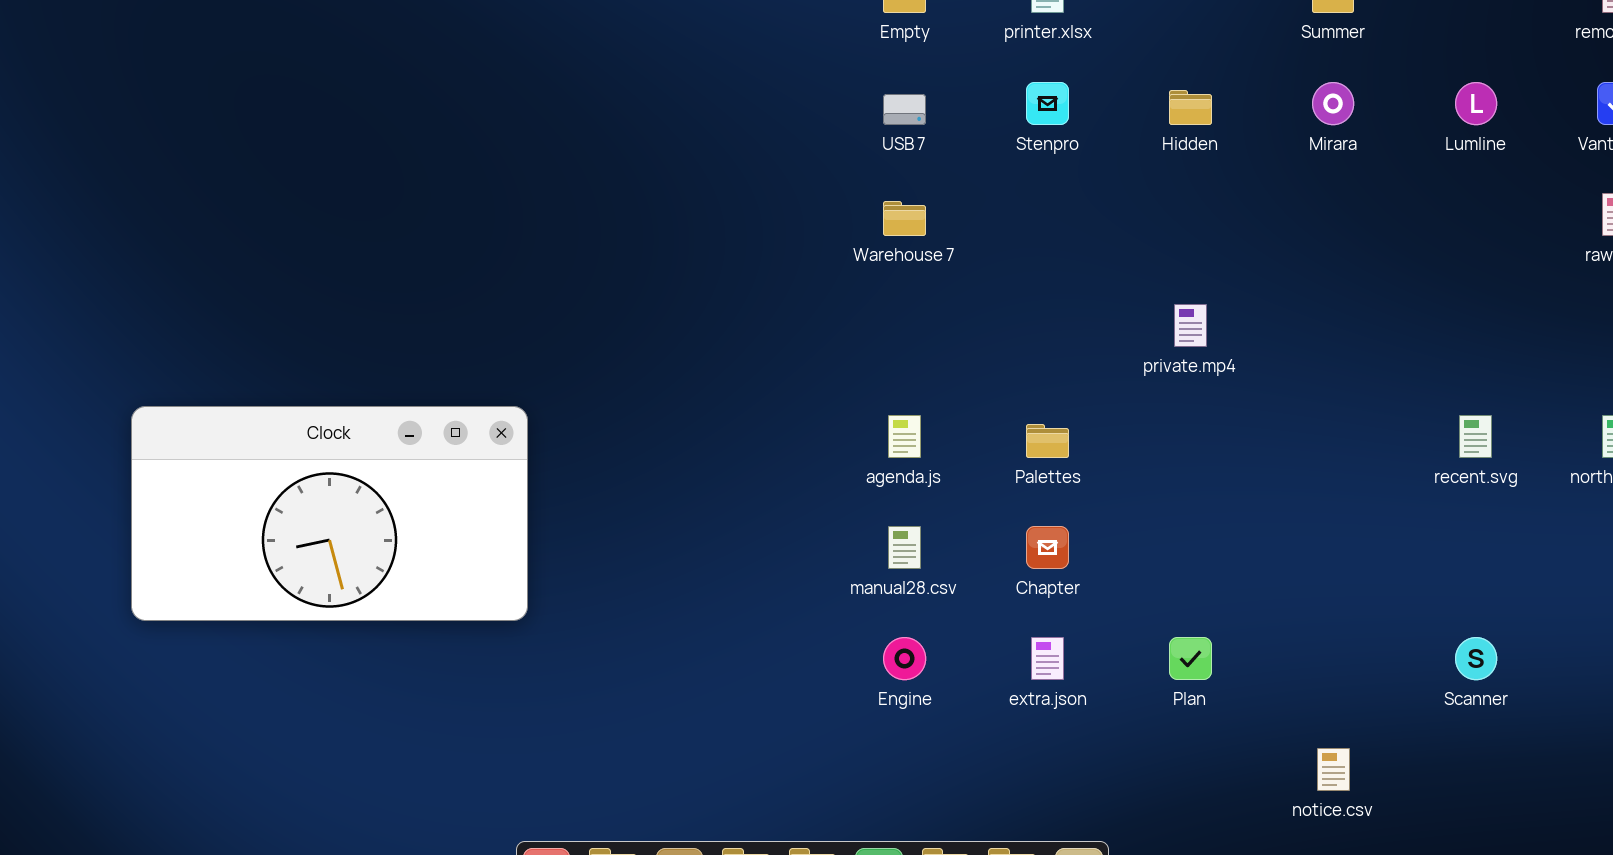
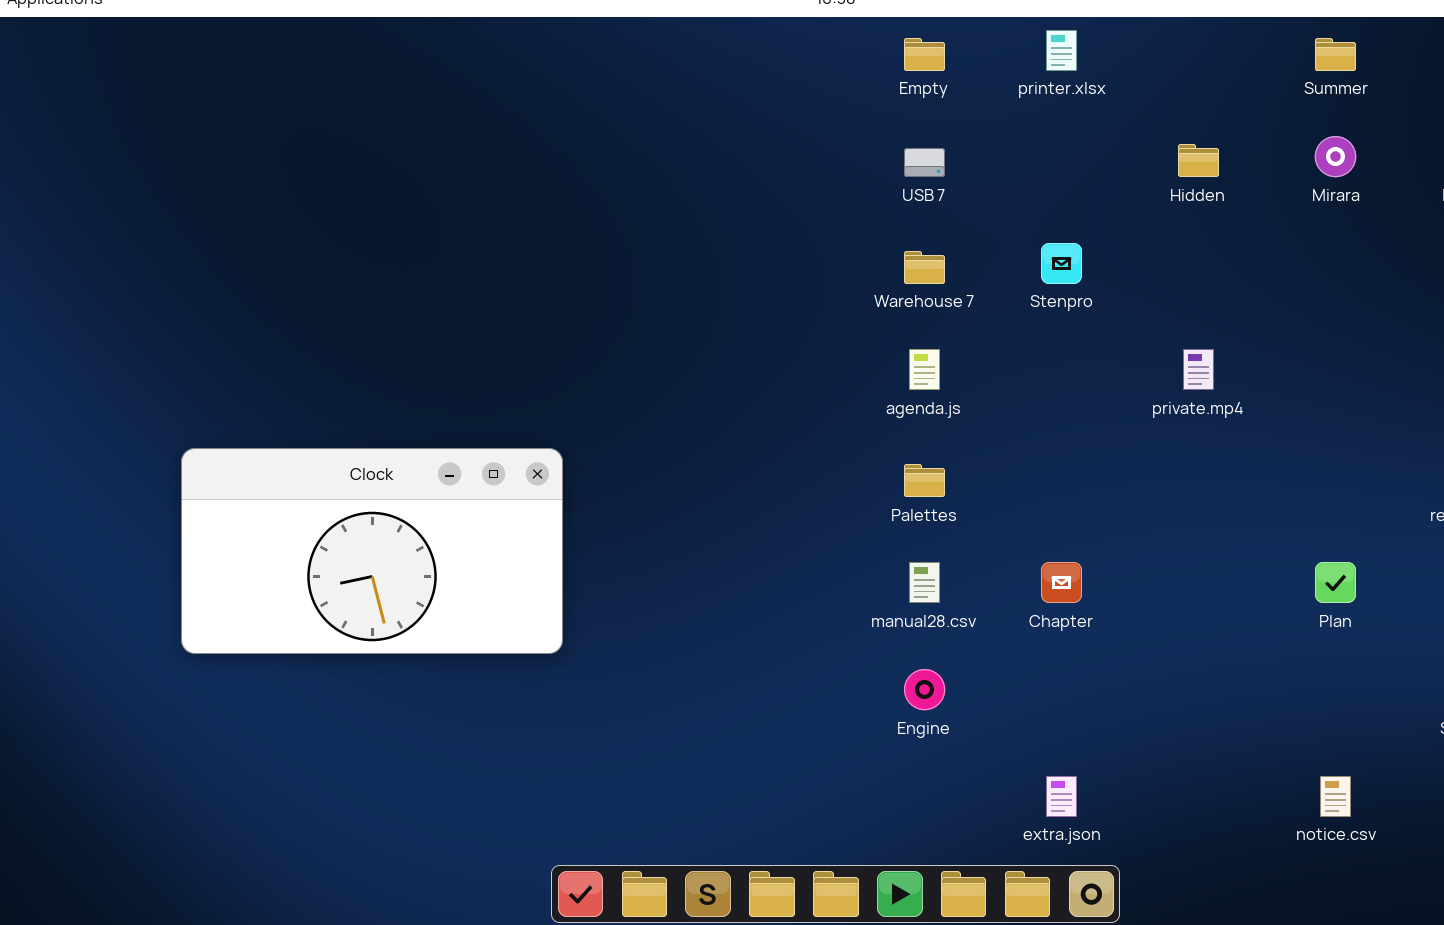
Stenpro: [1026,82,1069,125] -> [1041,243,1082,284], moved
agenda.js: [888,415,921,458] -> [909,349,940,390], moved
Palettes: [1026,424,1069,458] -> [904,464,945,497], moved
extra.json: [1031,637,1064,680] -> [1046,776,1077,817], moved
Plan: [1169,637,1212,680] -> [1315,562,1356,603], moved

